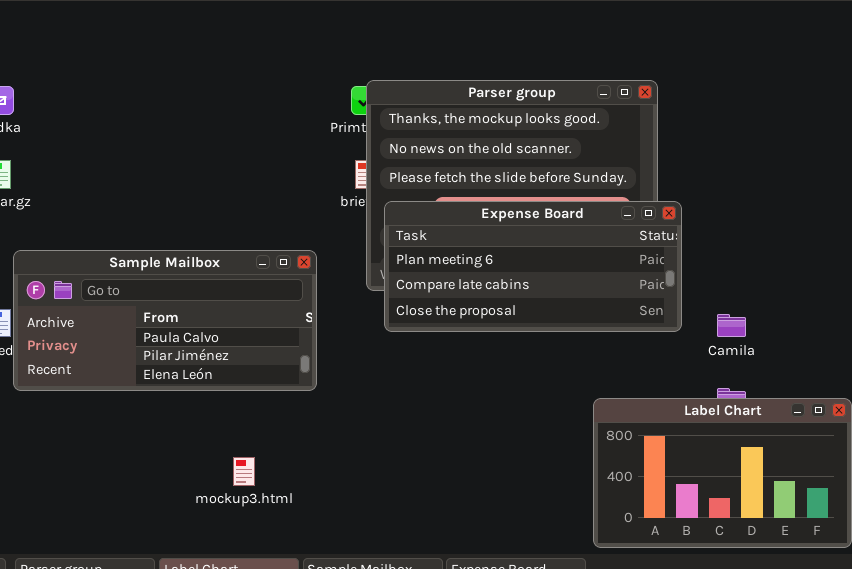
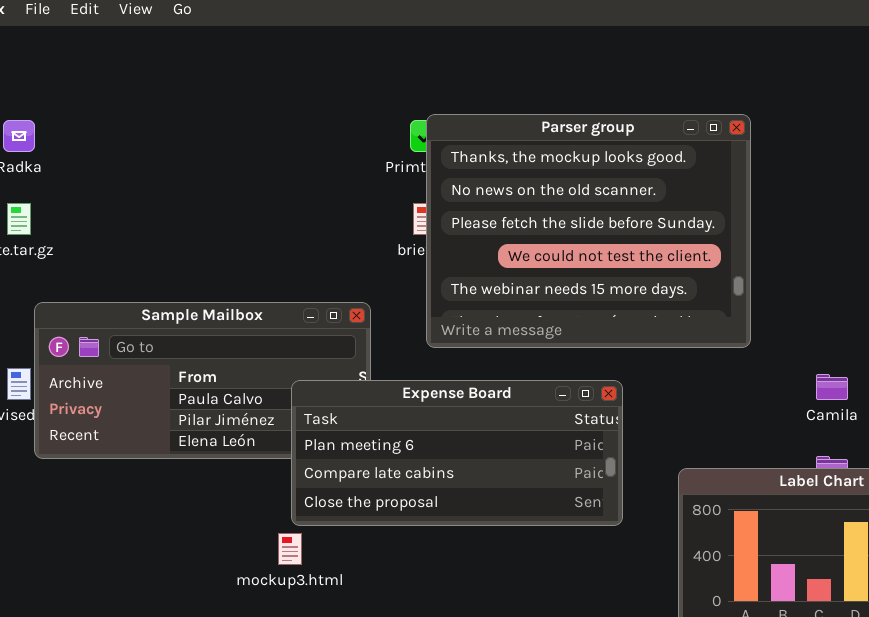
Expense Board: [384,201,682,332] -> [291,380,623,526], moved

